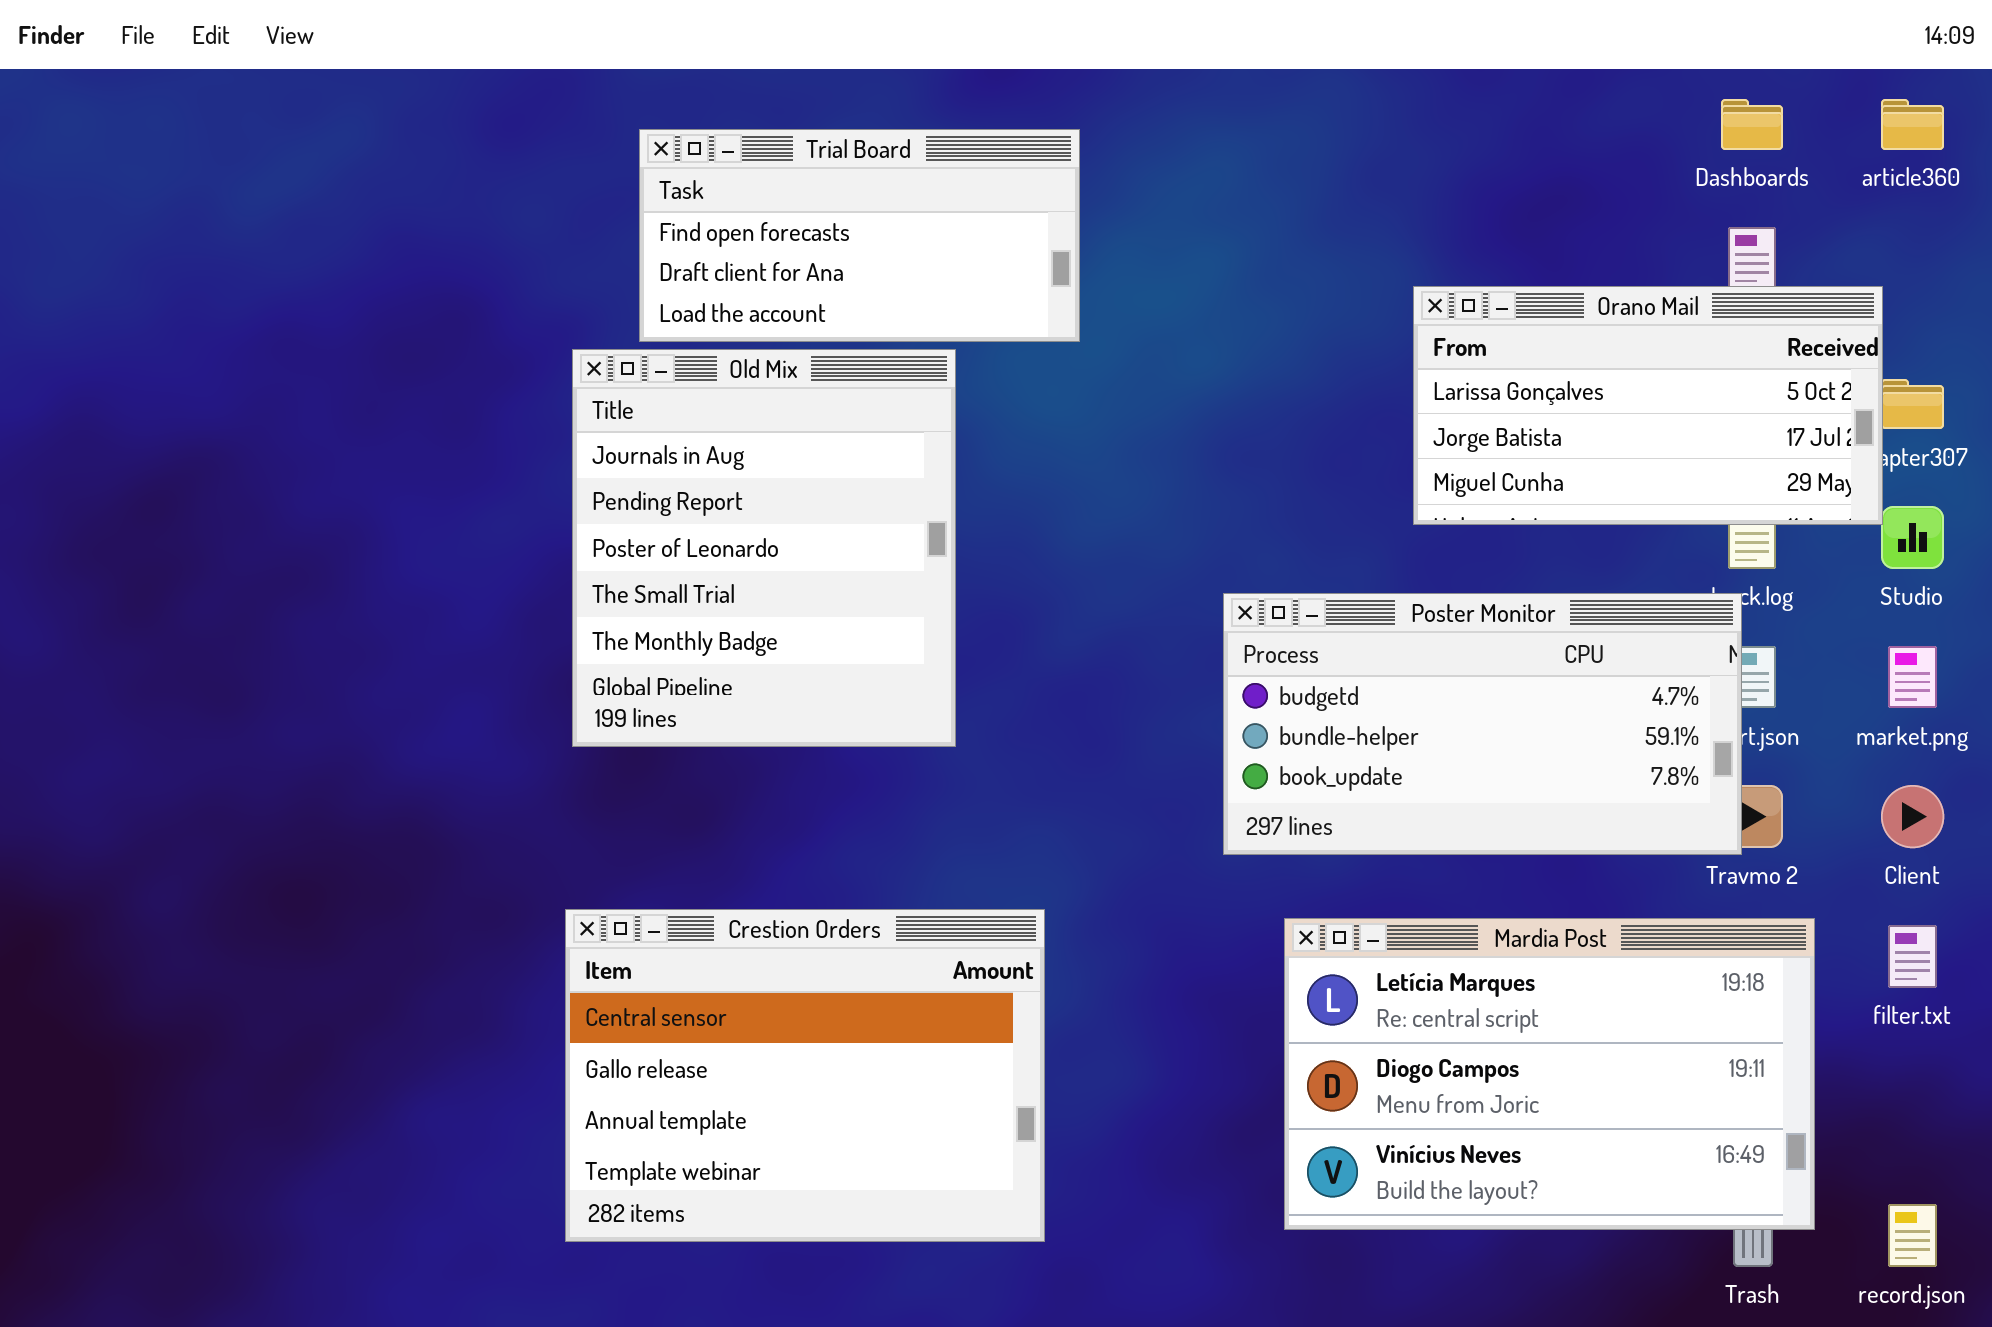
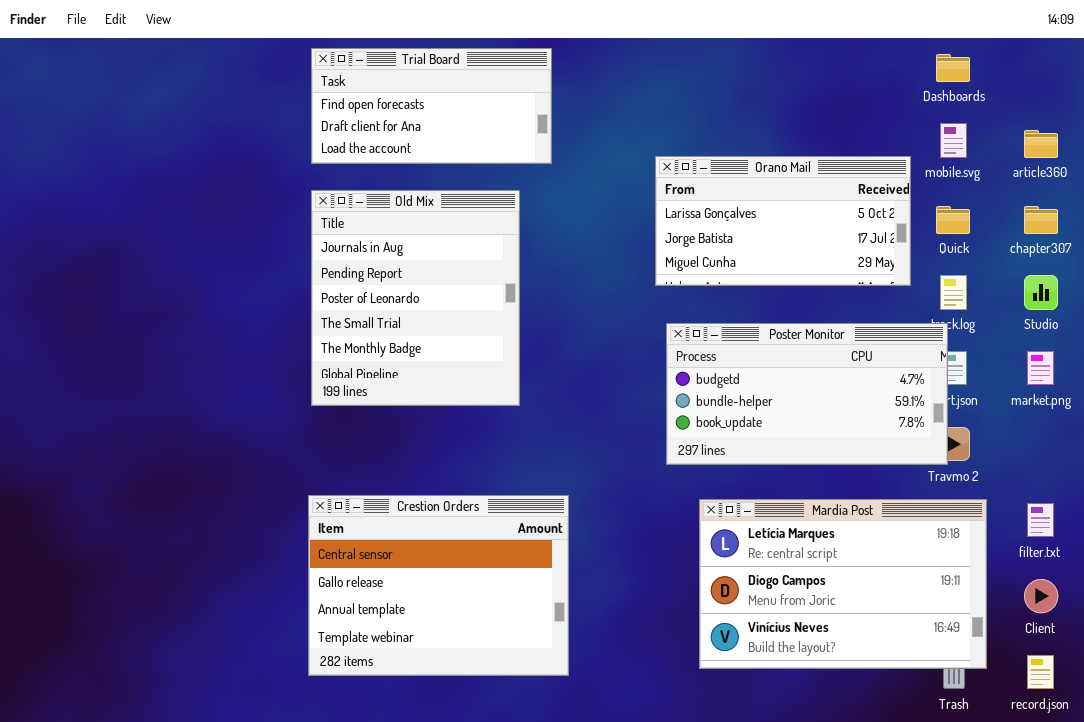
article360: [1881,99,1944,150] -> [1024,130,1058,158], moved
Trial Board: [639,129,1080,342] -> [311,48,552,164], moved
Orano Mail: [1413,286,1883,525] -> [655,156,911,286], moved
Client: [1881,785,1944,848] -> [1024,579,1058,613], moved

